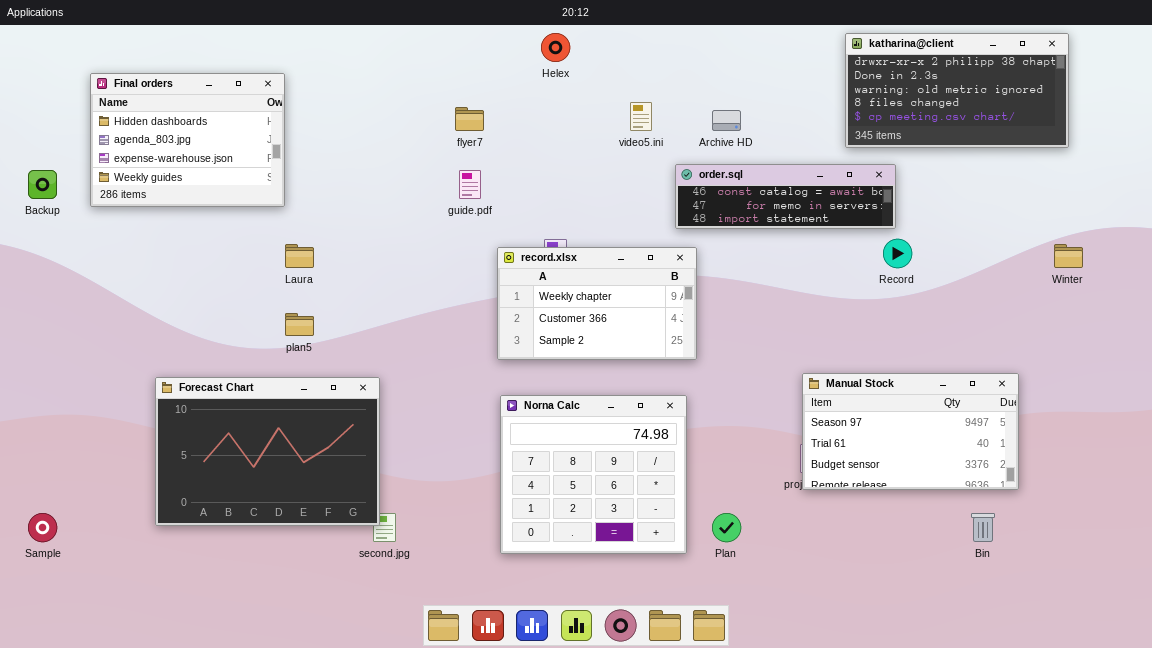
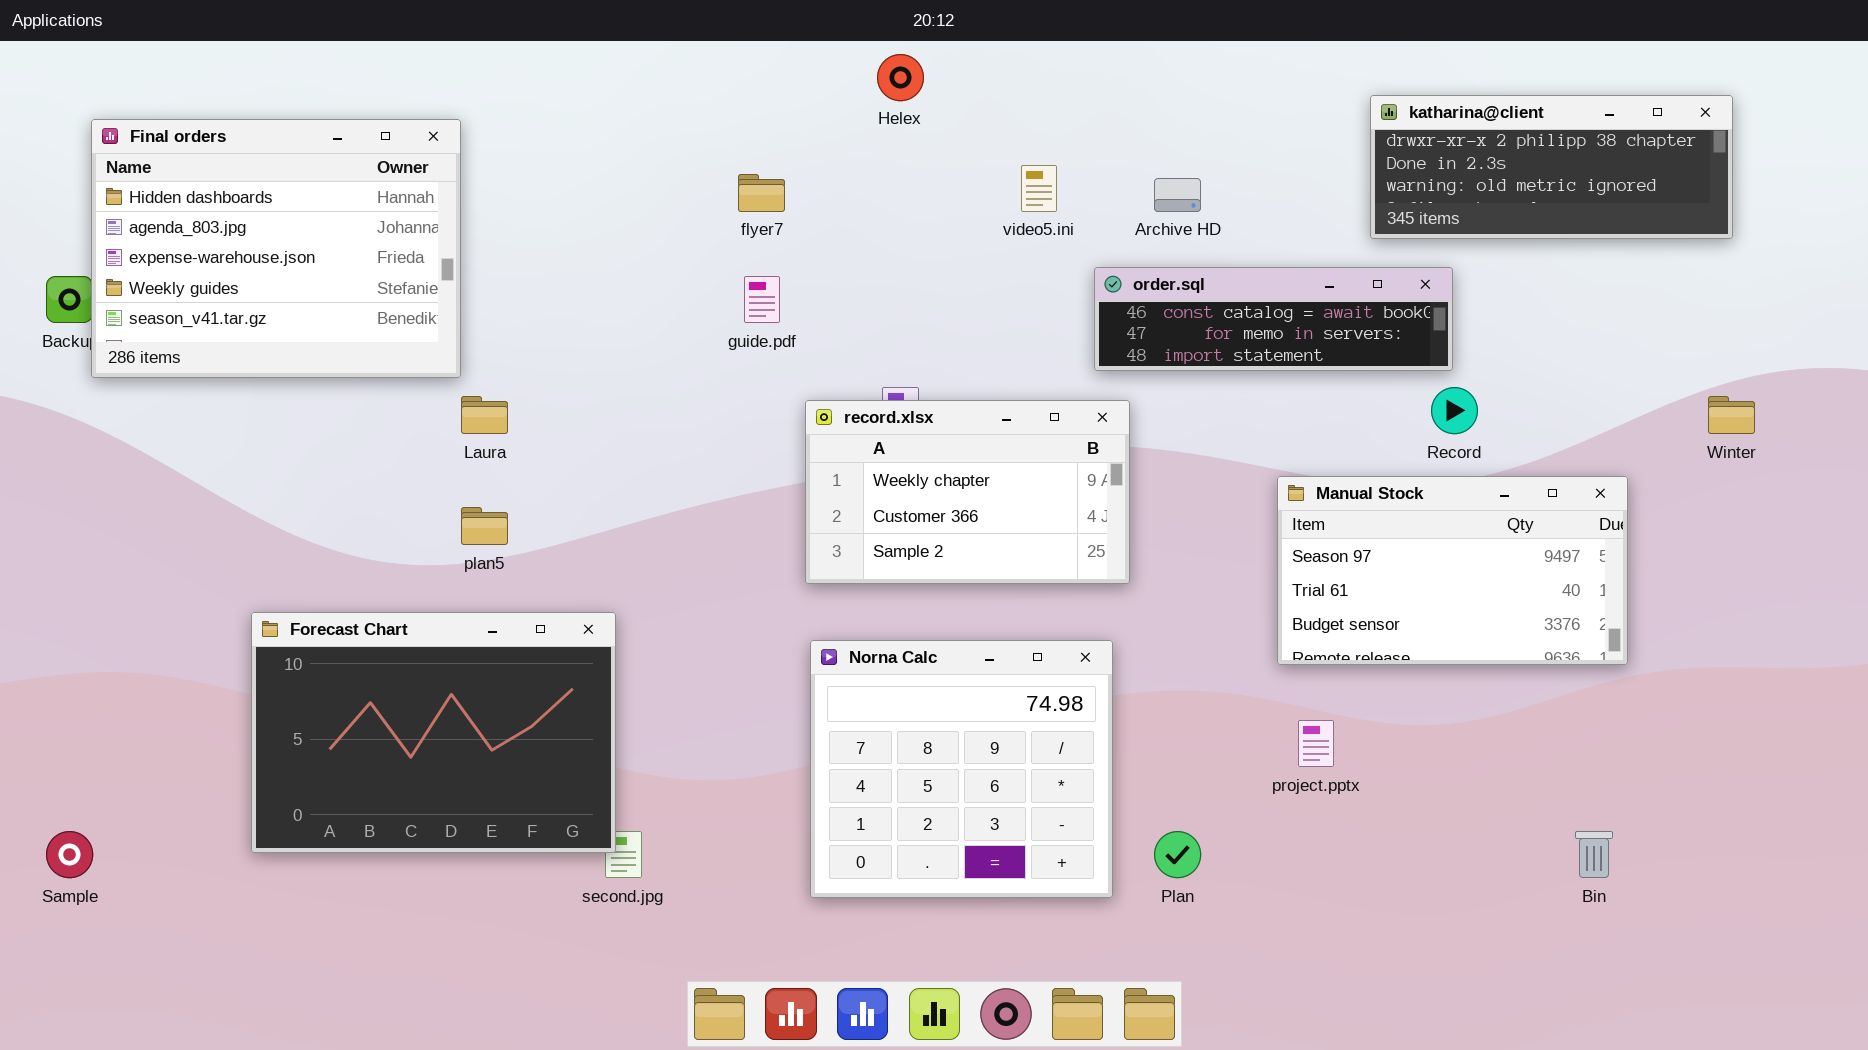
katharina@client: [845,33,1069,148] -> [1370,95,1733,239], resized
Final orders: [90,73,285,207] -> [91,119,461,378], resized
Manual Stock: [802,373,1019,490] -> [1277,476,1628,665], moved

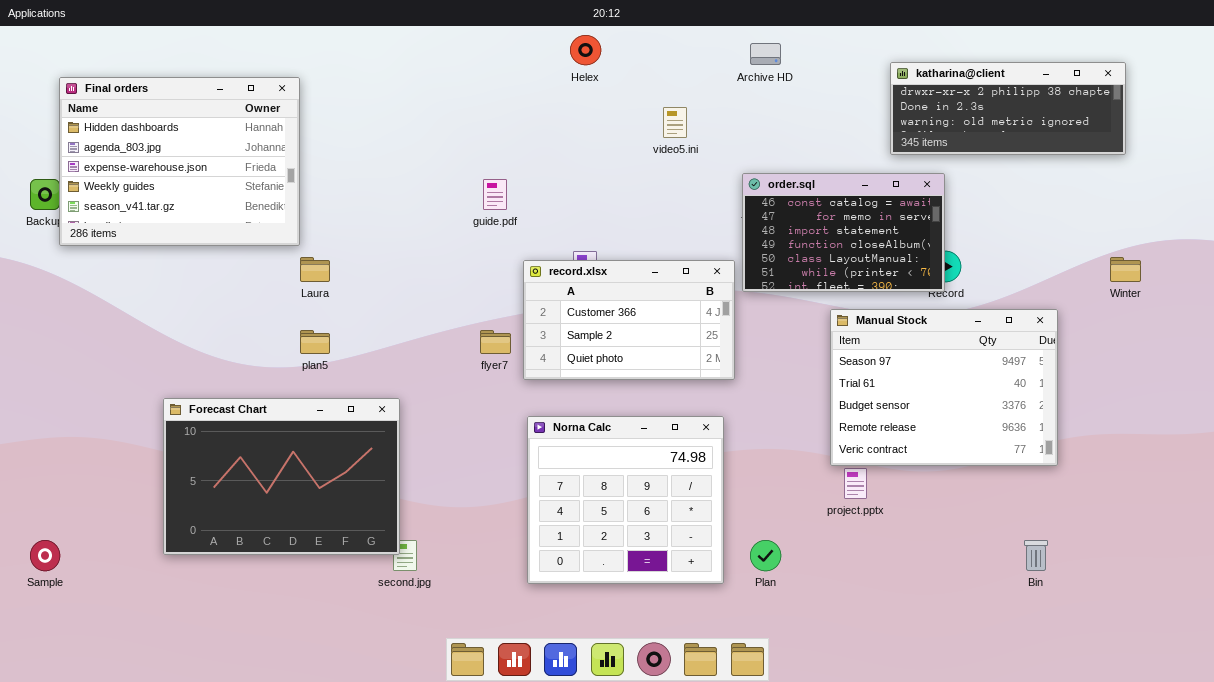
flyer7: [738,174,785,212] -> [480,330,511,354], moved
Archive HD: [1154,178,1201,212] -> [750,43,781,65], moved
order.sql: [1094,267,1453,371] -> [742,173,945,292], resized
record.xlsx: [805,400,1130,584] -> [523,260,735,380], scrolled down 1 row
Manual Stock: [1277,476,1628,665] -> [830,309,1058,466], resized

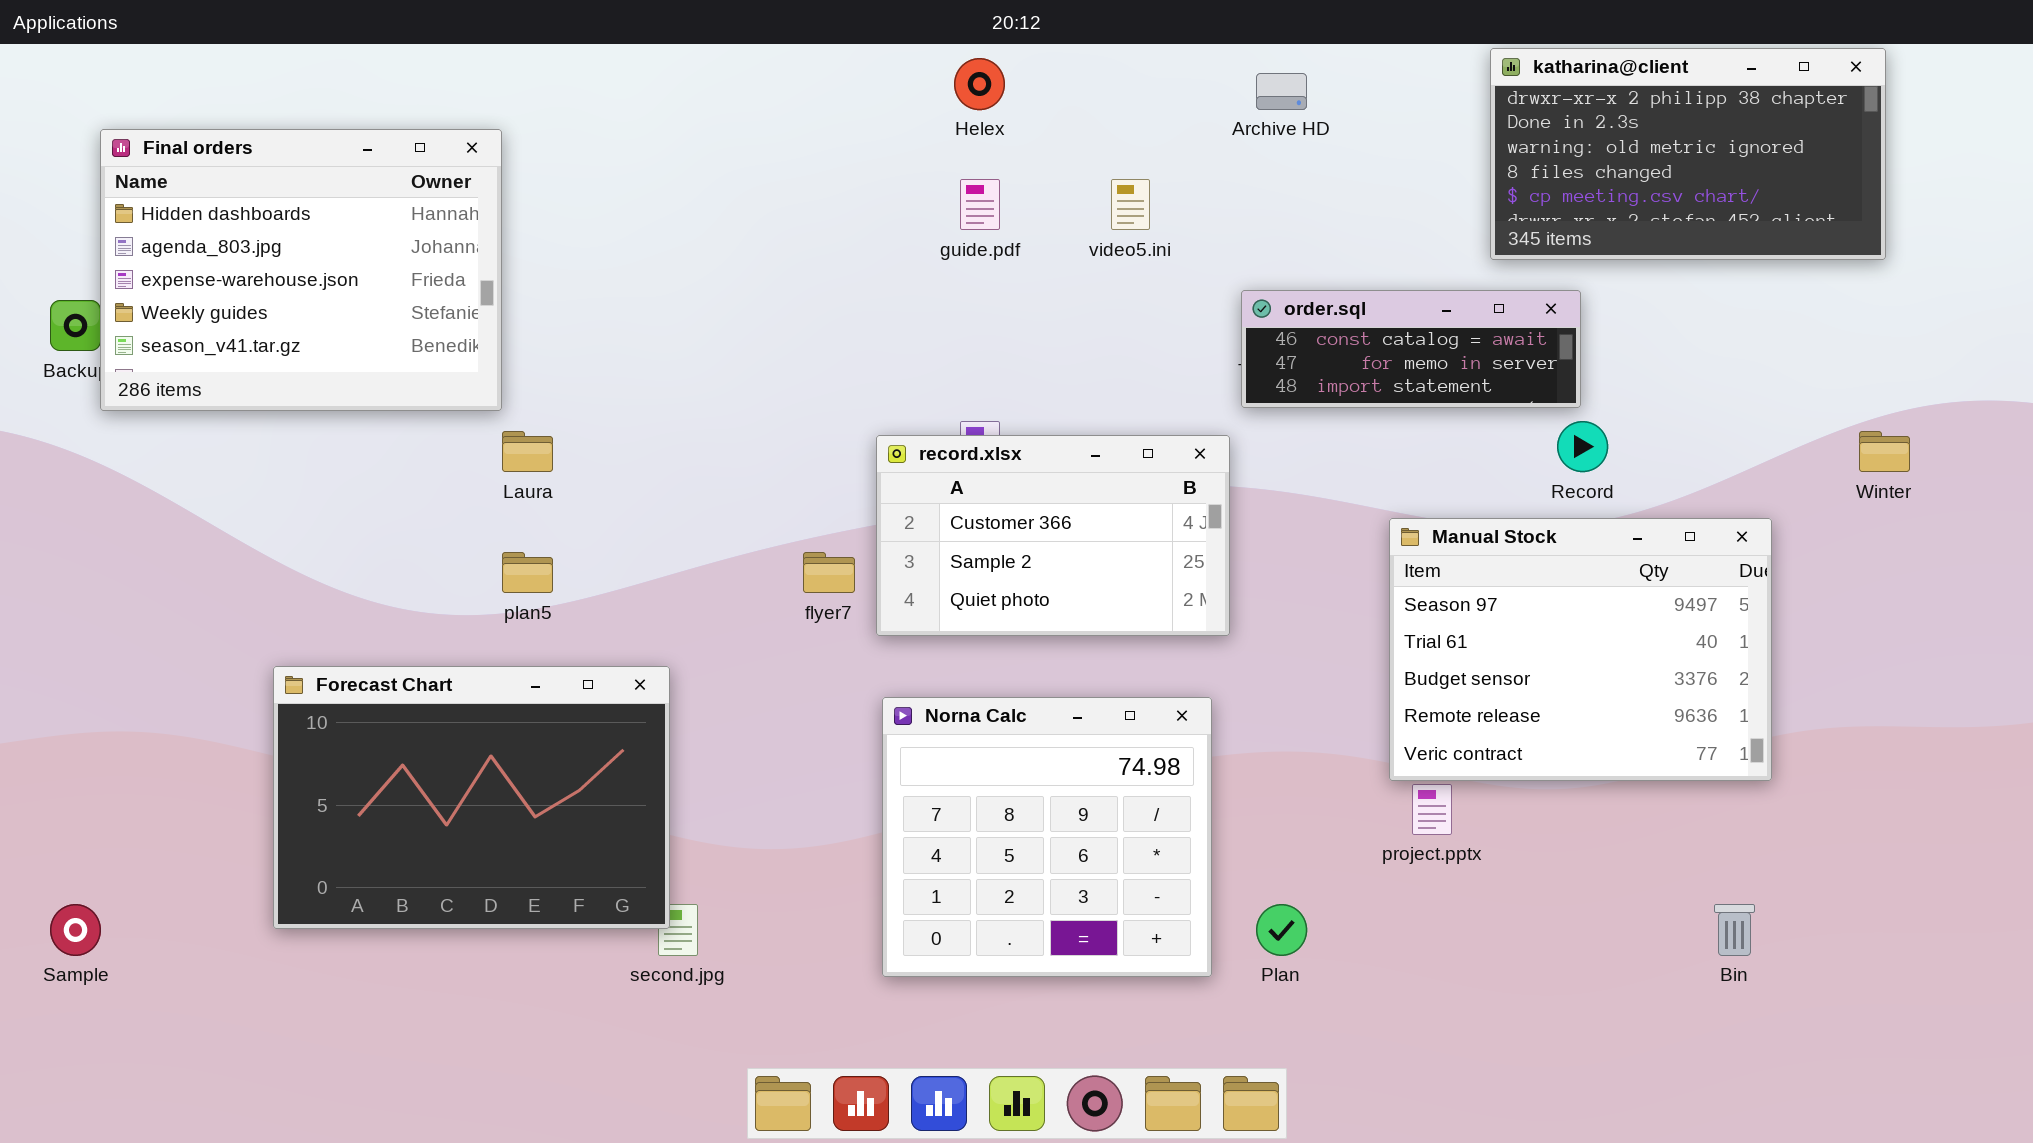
katharina@client: [890,62,1126,155] -> [1490,48,1886,260], resized
order.sql: [742,173,945,292] -> [1241,290,1581,408], resized
guide.pdf: [483,179,507,210] -> [960,179,1000,230], moved

